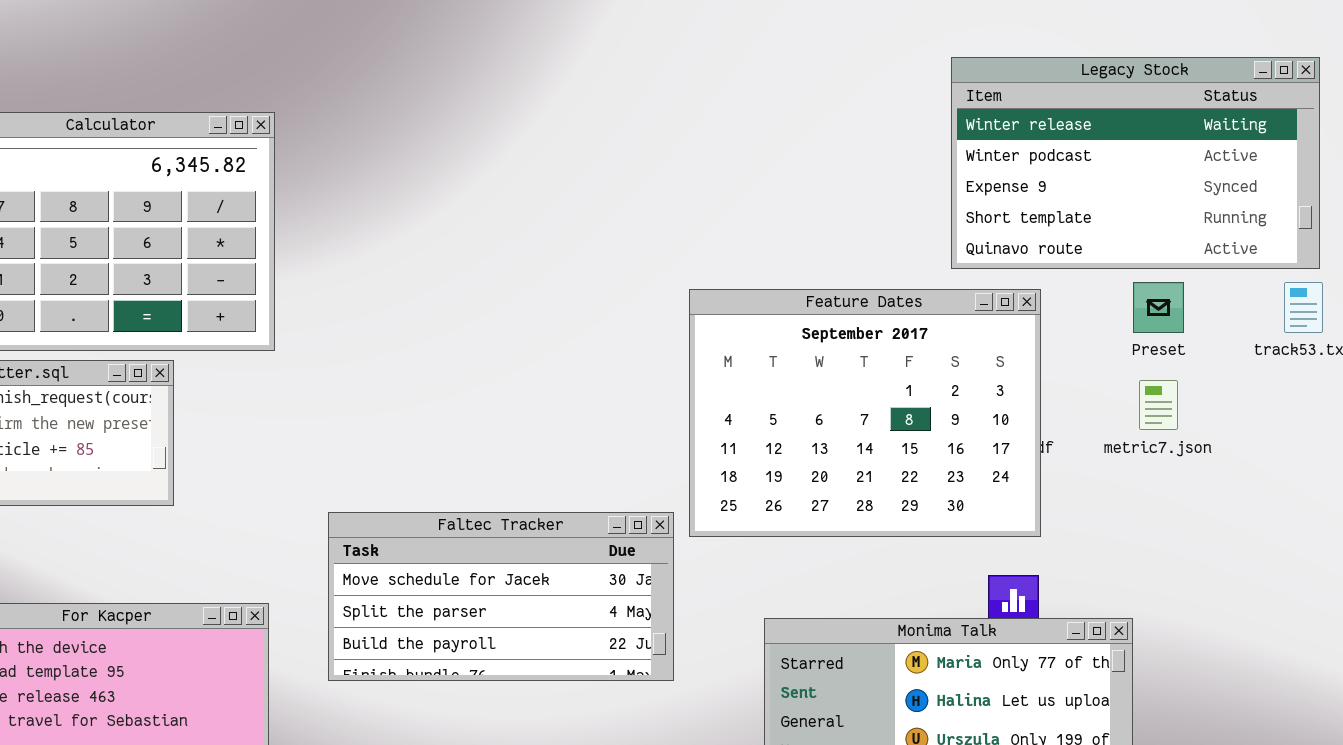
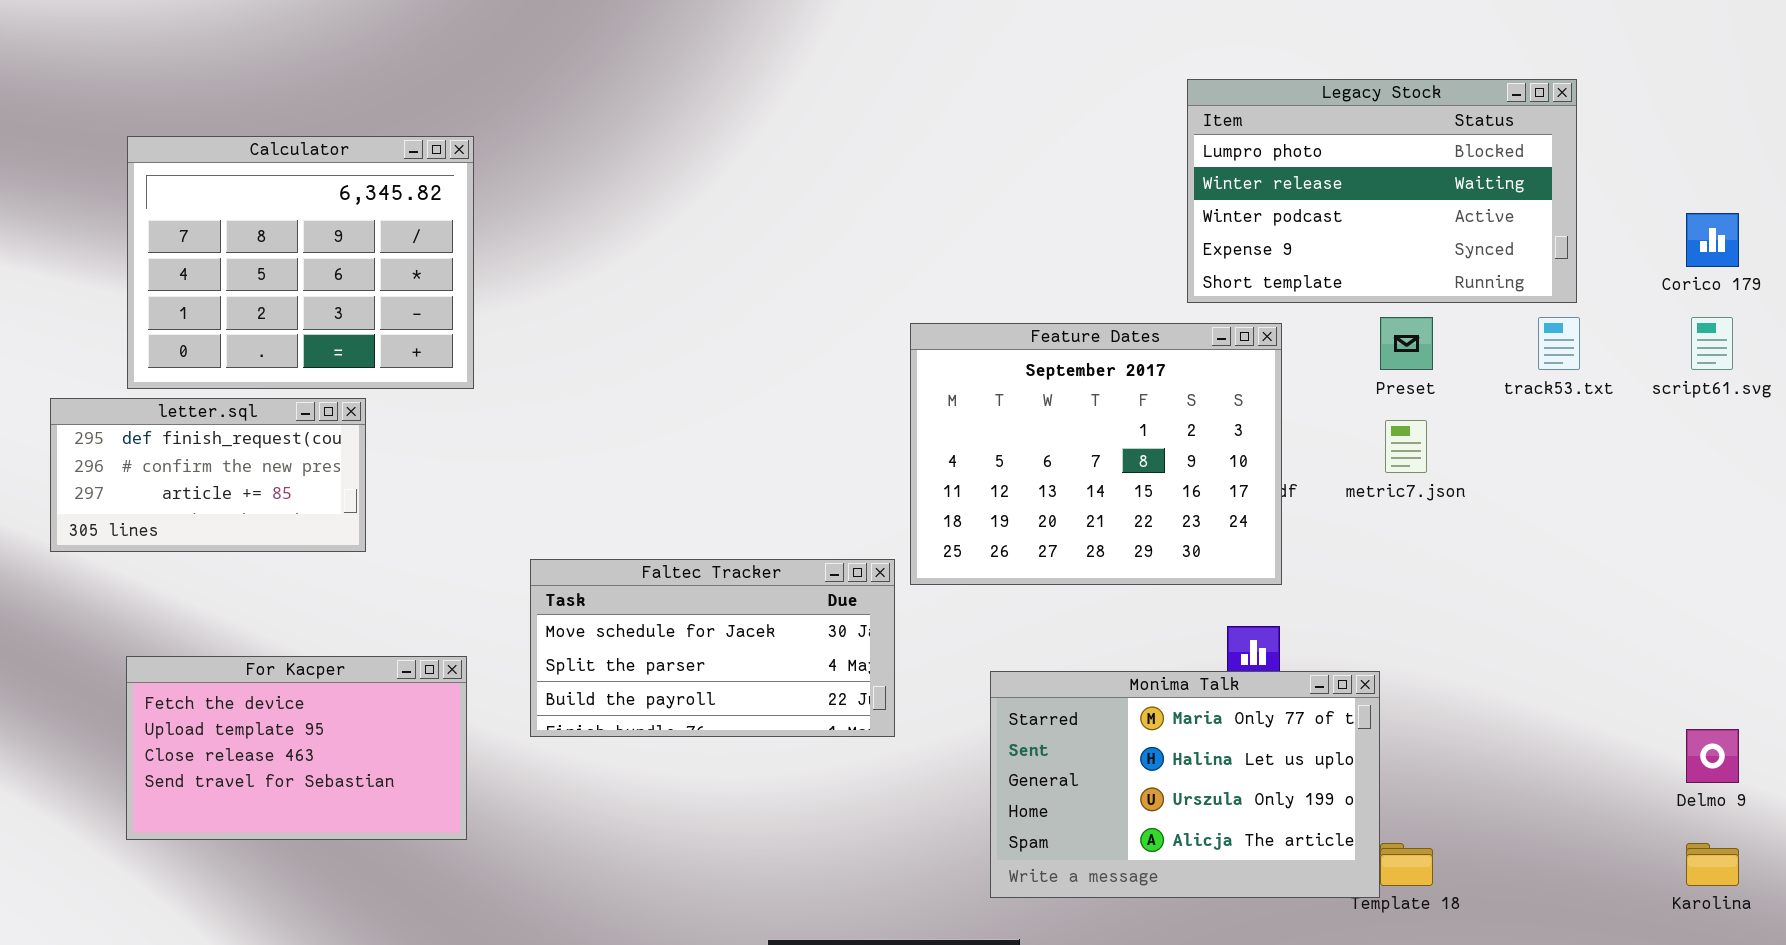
Legacy Stock: [951,57,1320,269] -> [1187,79,1577,303], scrolled up 1 row

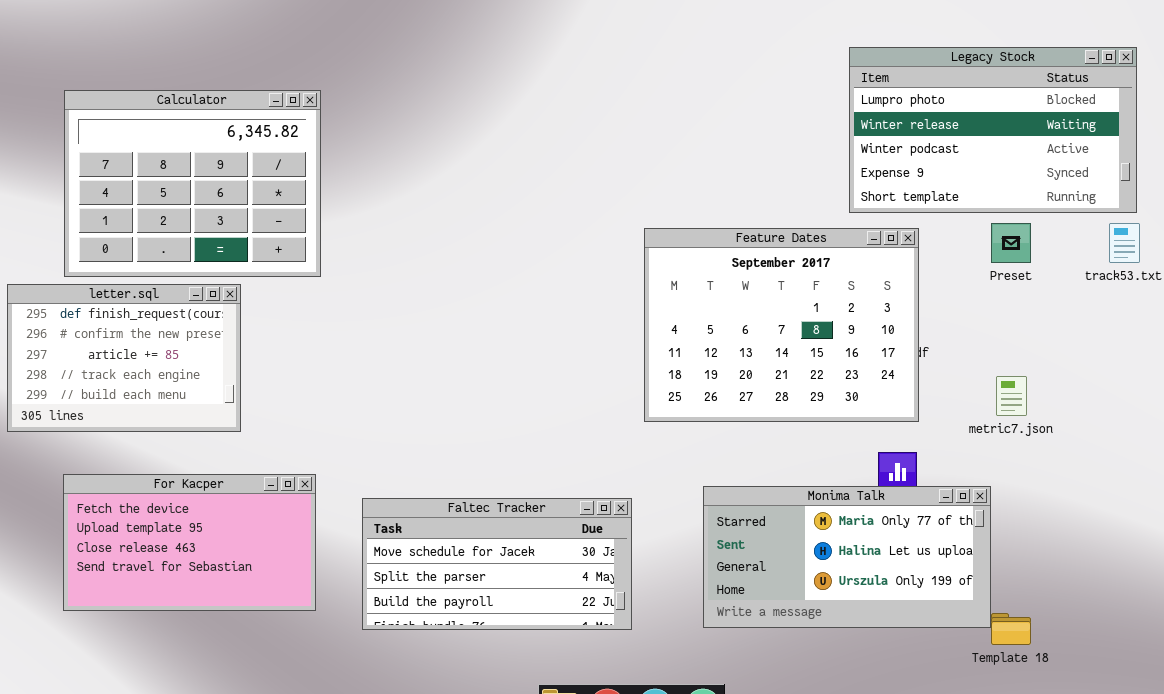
letter.sql: [50,398,366,552] -> [7,284,241,432], resized
metric7.json: [1385,420,1427,473] -> [996,376,1027,416], moved
Faltec Tracker: [530,559,895,737] -> [362,498,632,630], moved
Monima Talk: [990,671,1380,898] -> [703,486,991,628], resized

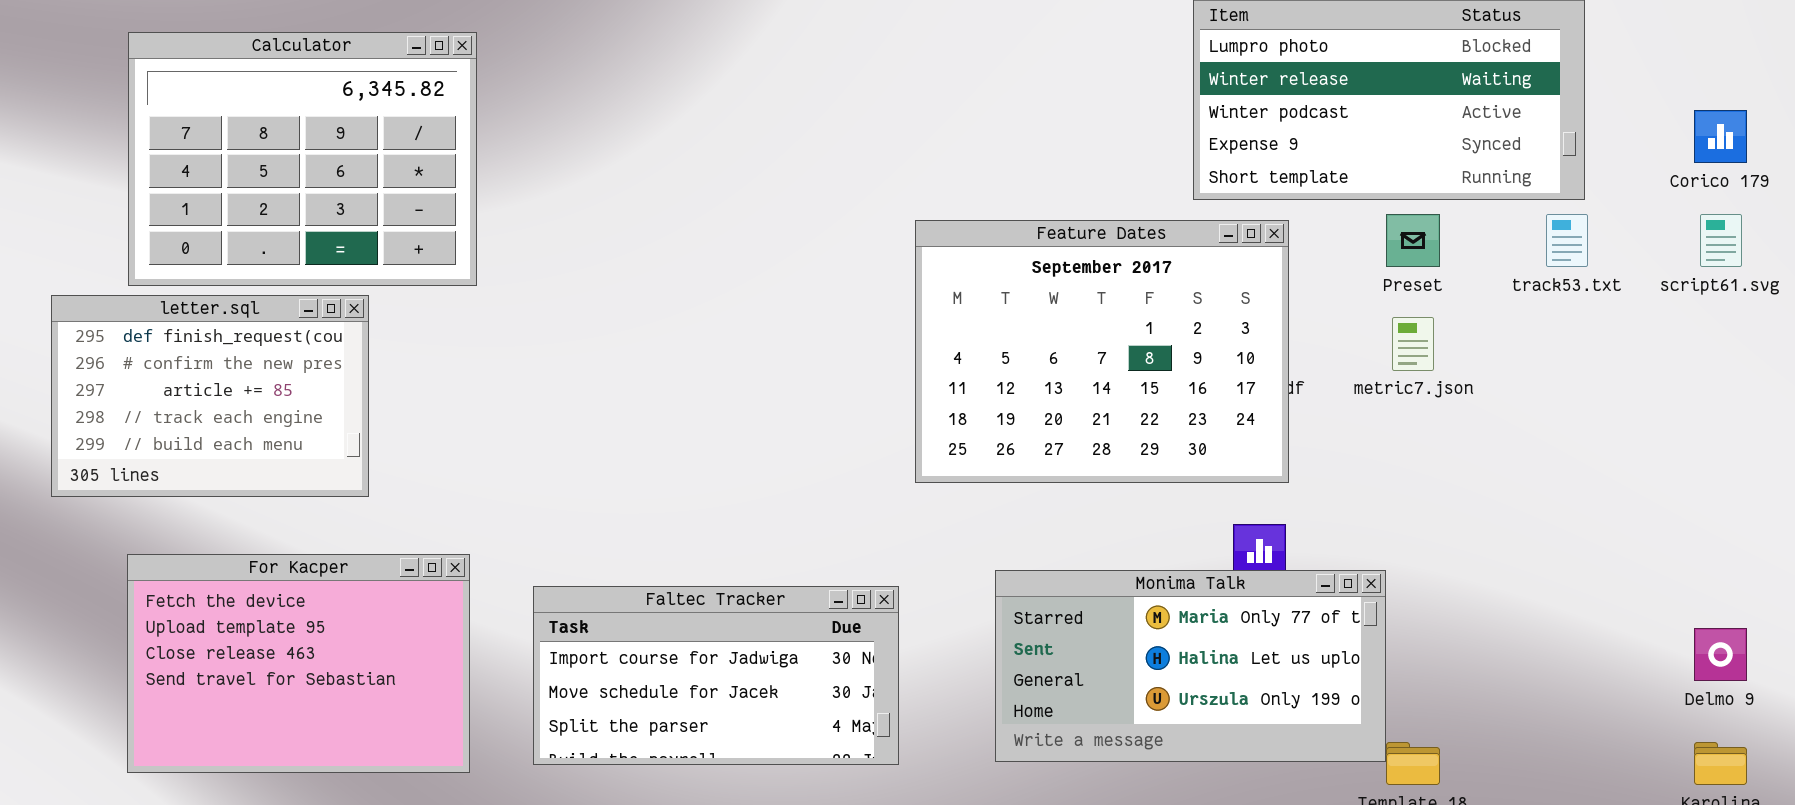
metric7.json: [996,376,1027,416] -> [1392,317,1434,371], moved
For Kacper: [63,474,316,611] -> [127,554,470,773], resized
Faltec Tracker: [362,498,632,630] -> [533,586,899,765], scrolled up 1 row

